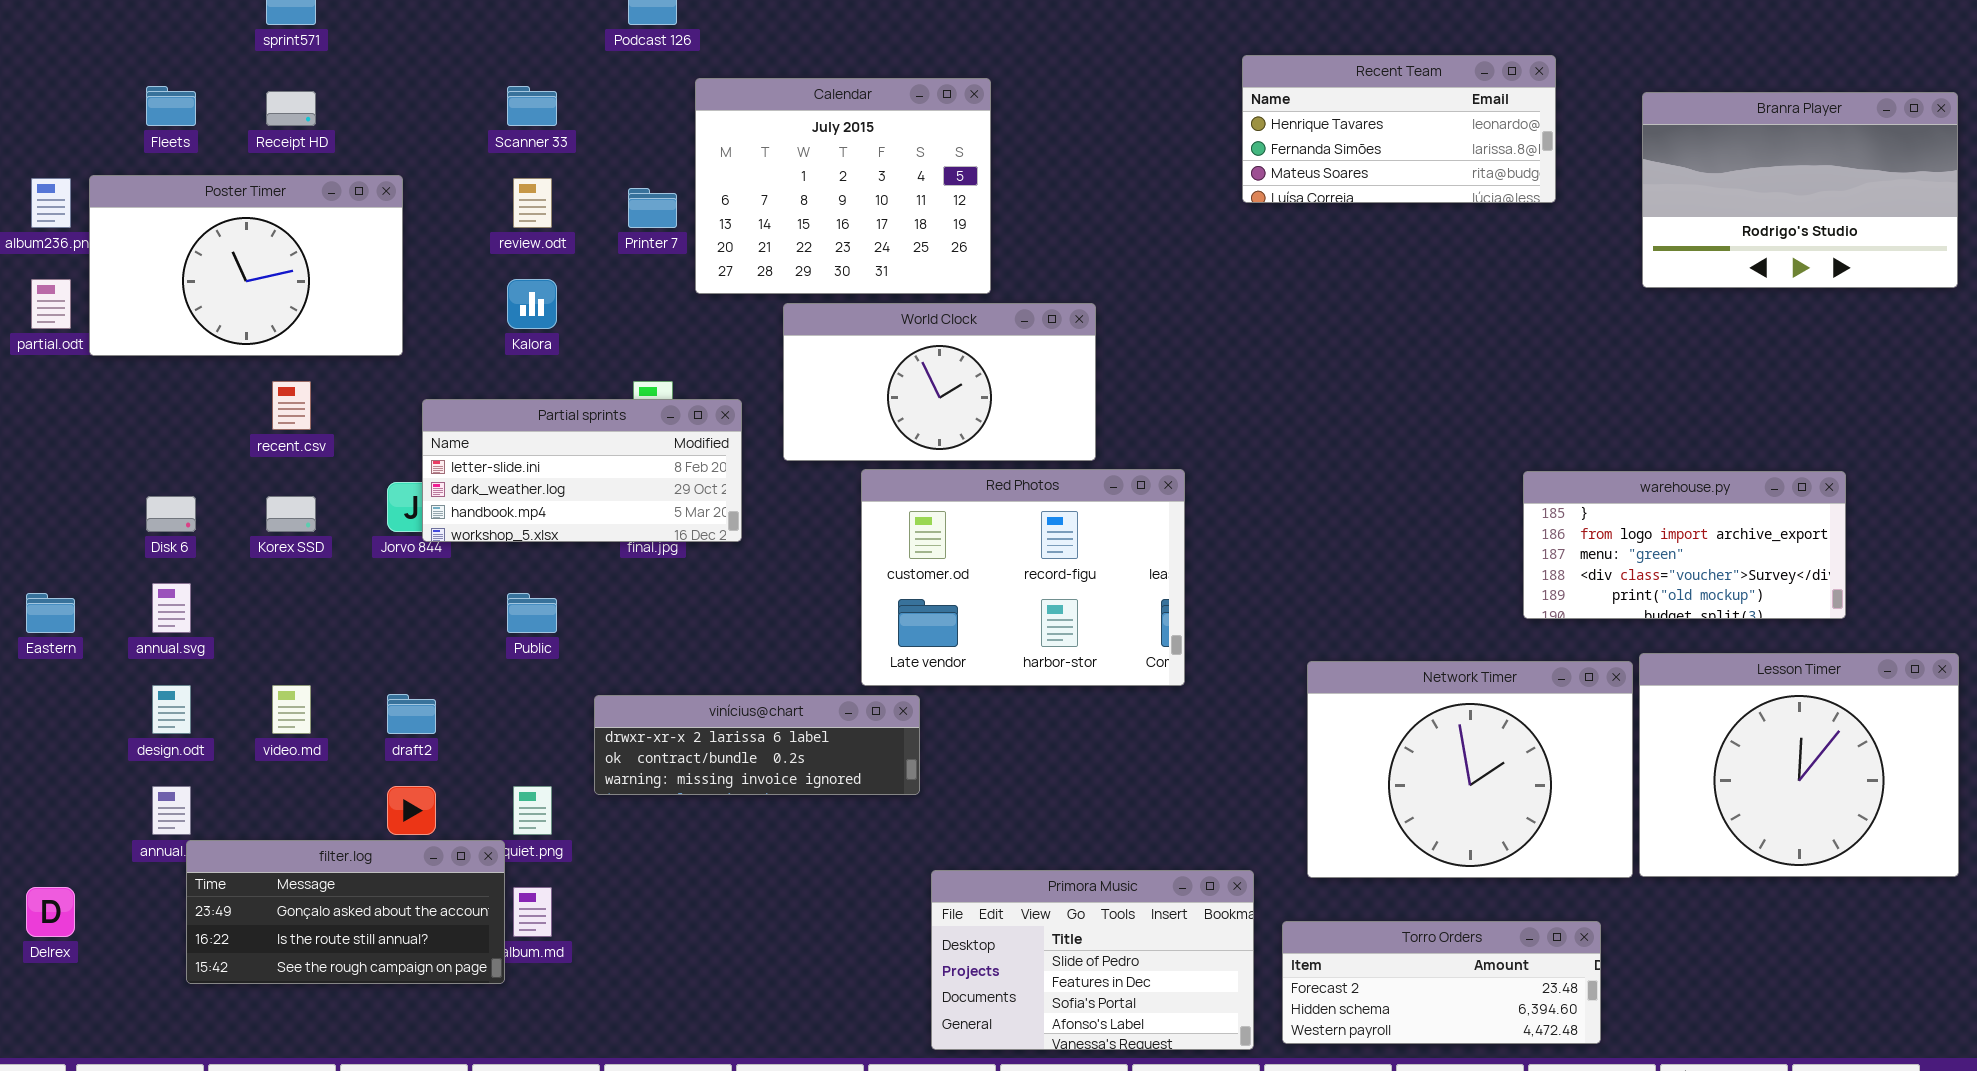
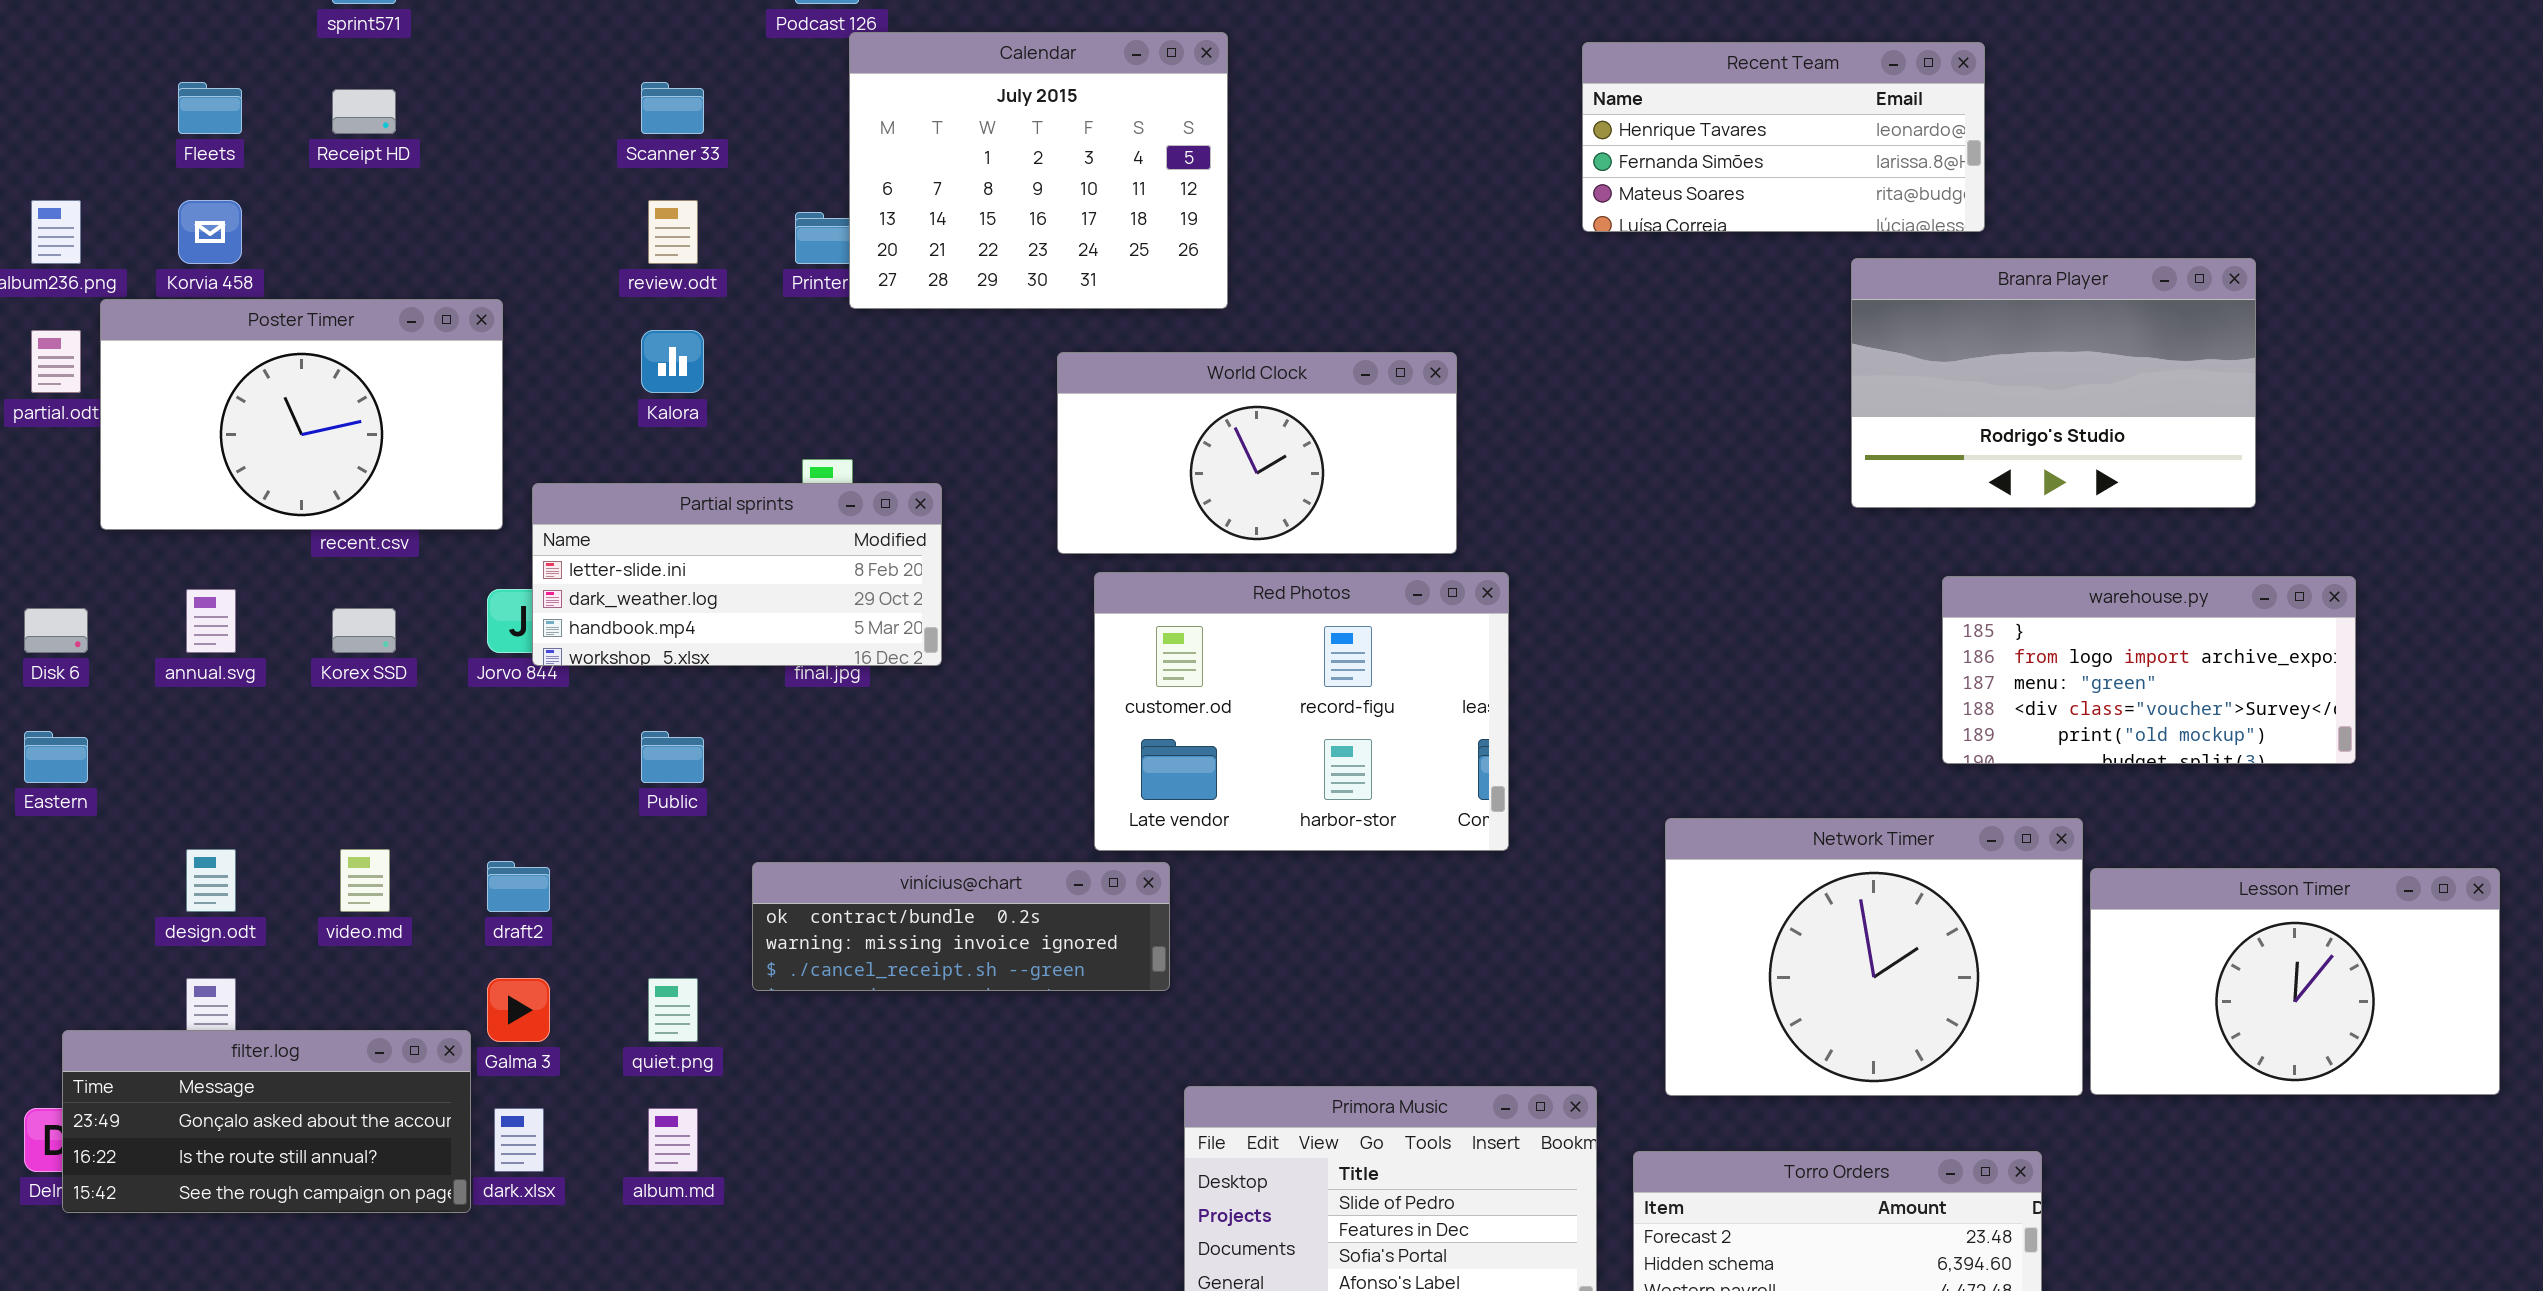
Calendar: [695,78,991,294] -> [849,32,1228,309], moved
Branra Player: [1642,92,1958,288] -> [1851,258,2256,508], moved
Poster Timer: [89,175,403,356] -> [100,299,503,530], moved
World Clock: [783,303,1096,461] -> [1057,352,1457,554], moved
Disk 6: [146,496,196,532] -> [24,608,88,653], moved
annual.svg: [152,583,191,633] -> [186,589,236,653], moved
Lesson Timer: [1639,653,1959,877] -> [2090,868,2500,1095], resized
vinícius@chart: [594,695,920,795] -> [752,862,1170,991], scrolled down 1 row
filter.log: [186,840,505,984] -> [62,1030,471,1213], moved

